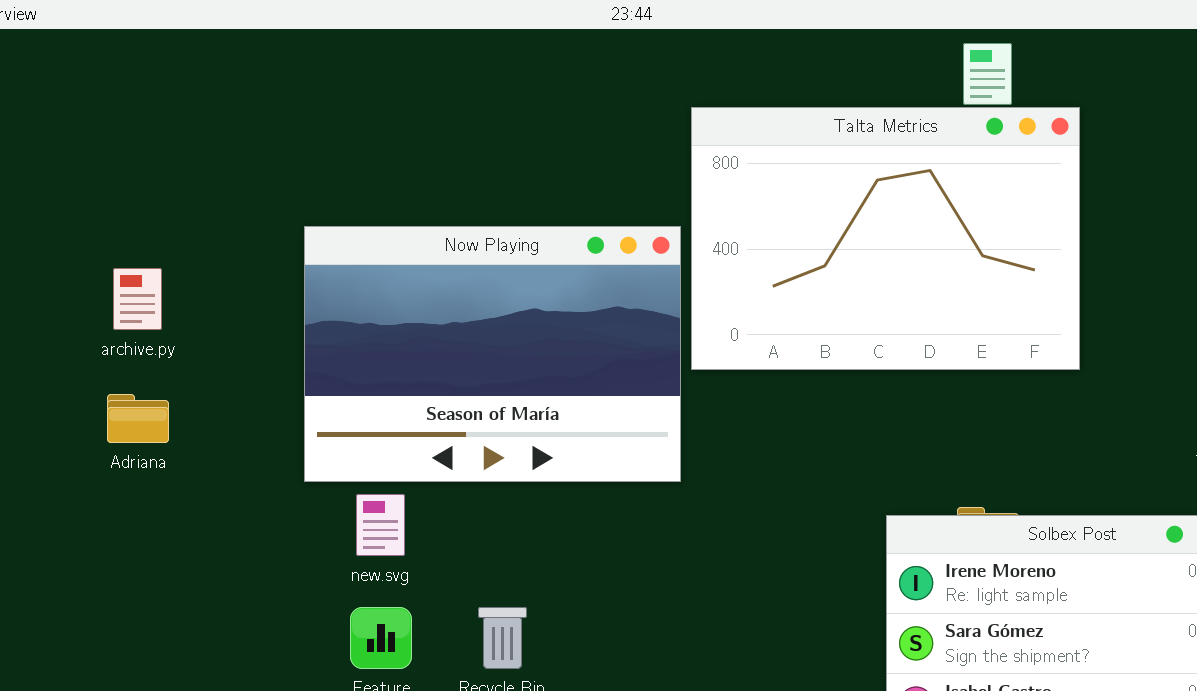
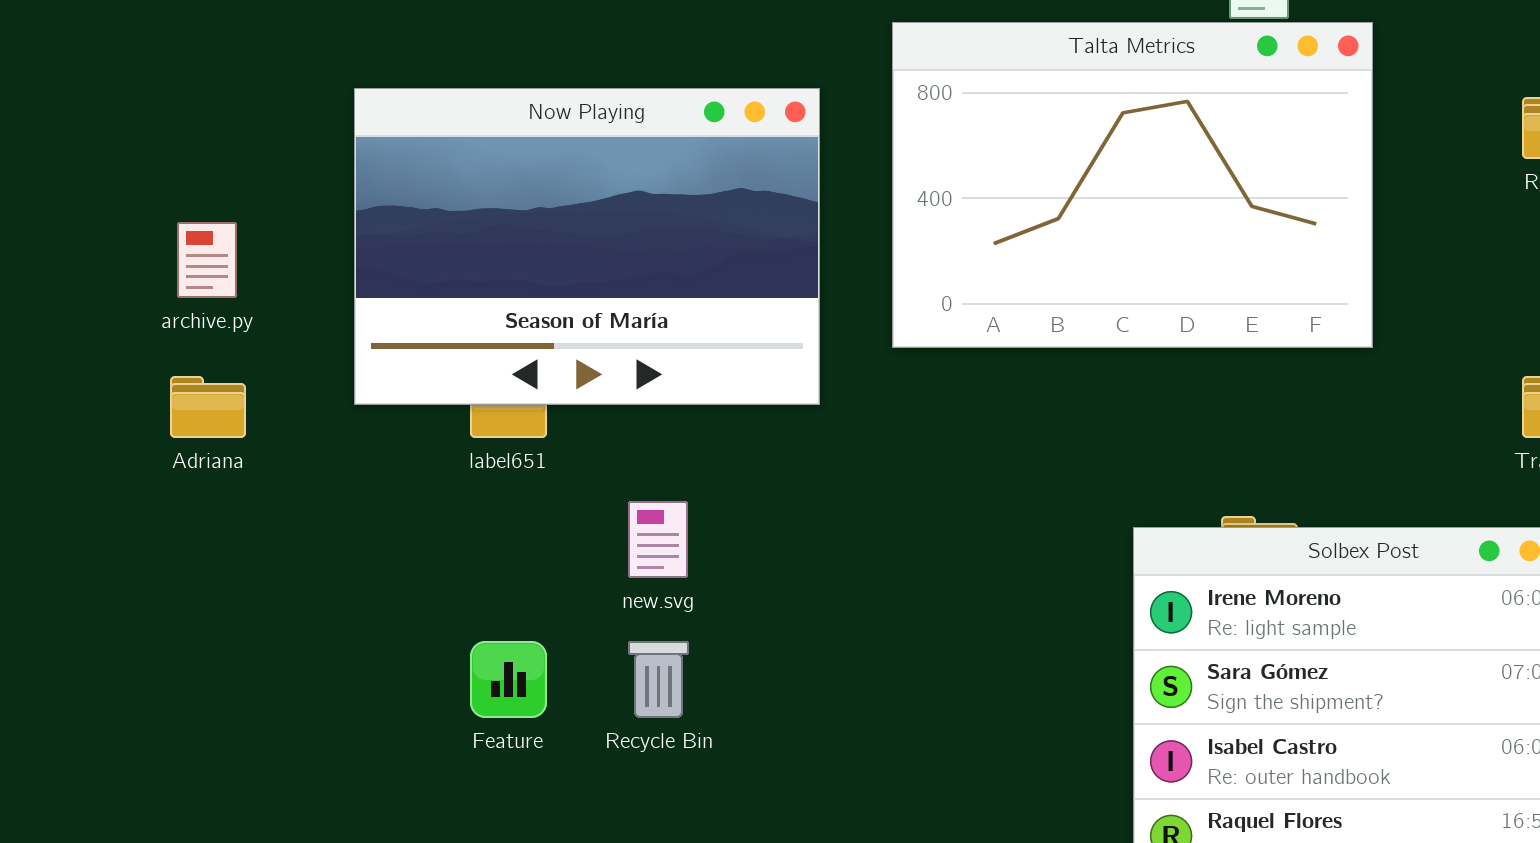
Now Playing: [304,226,681,482] -> [354,88,820,405], moved
new.svg: [356,494,405,556] -> [628,501,688,578], moved

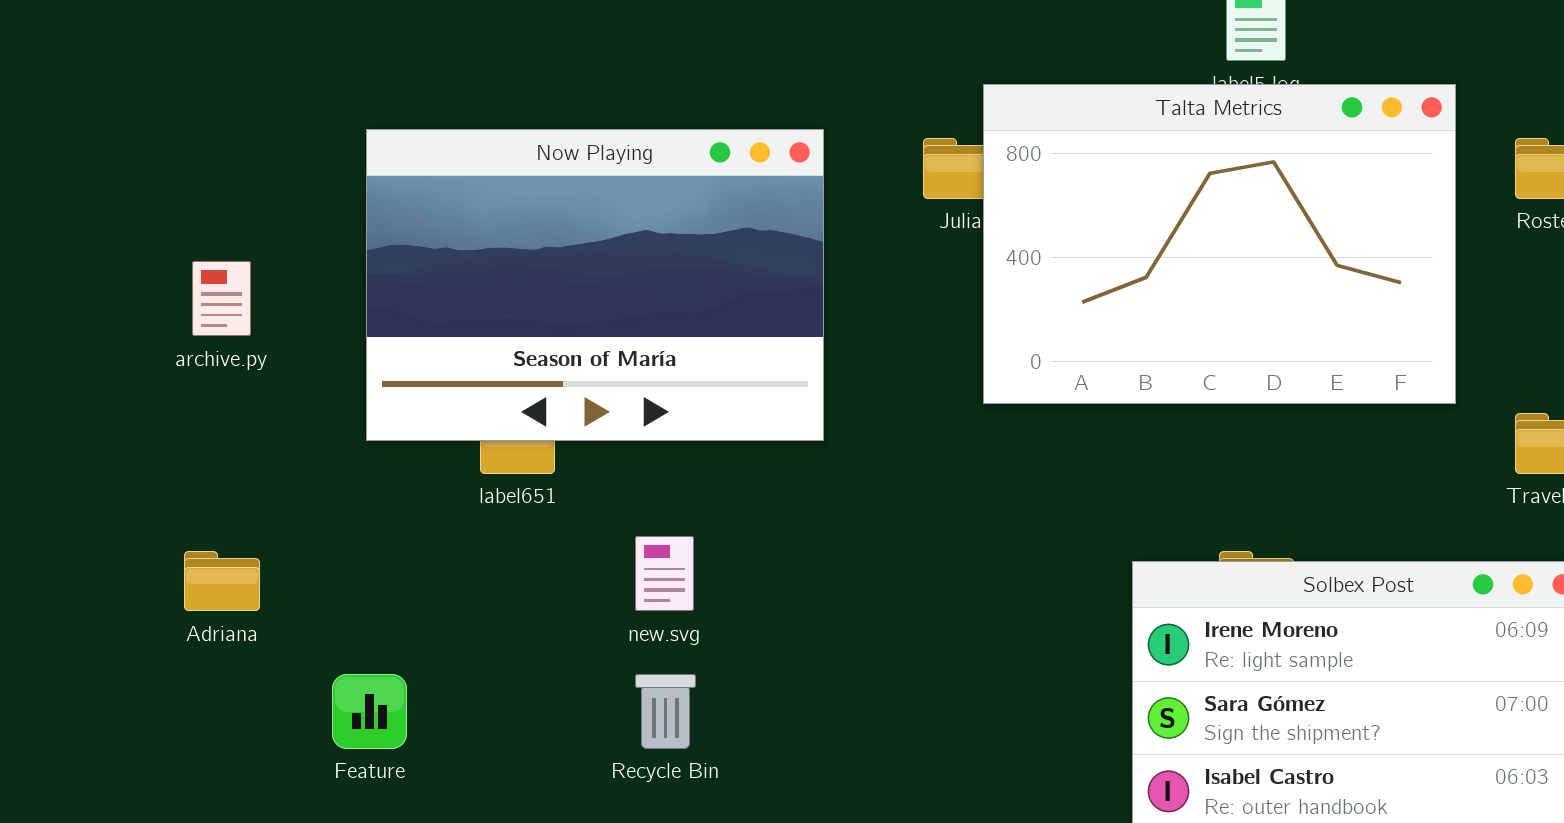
Talta Metrics: [892,22,1373,348] -> [983,84,1456,404], moved
Adriana: [170,376,246,438] -> [184,551,260,611], moved
Feature: [470,641,547,718] -> [332,674,407,749], moved

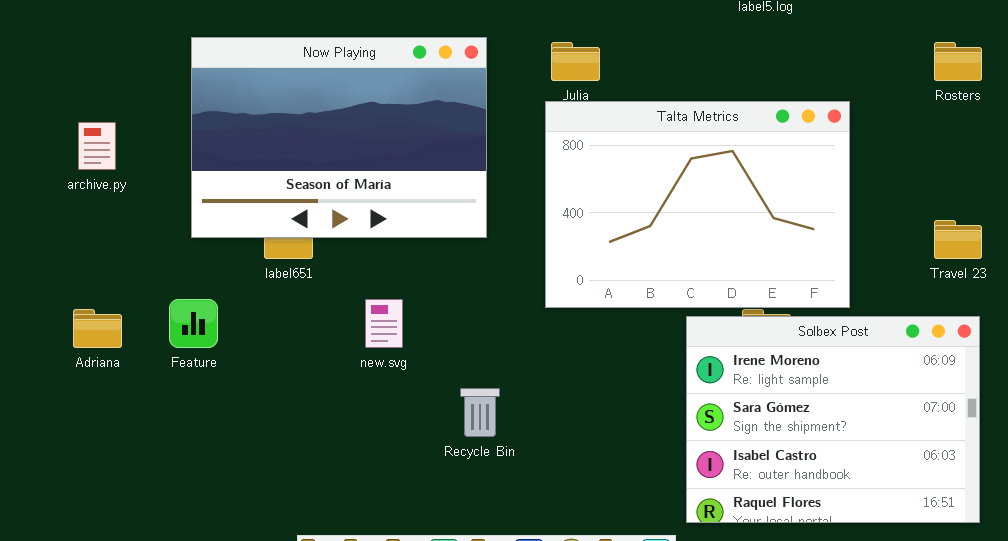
Talta Metrics: [983,84,1456,404] -> [545,101,850,308], moved
Feature: [332,674,407,749] -> [169,299,218,348], moved
Recycle Bin: [635,674,696,749] -> [460,388,500,437], moved

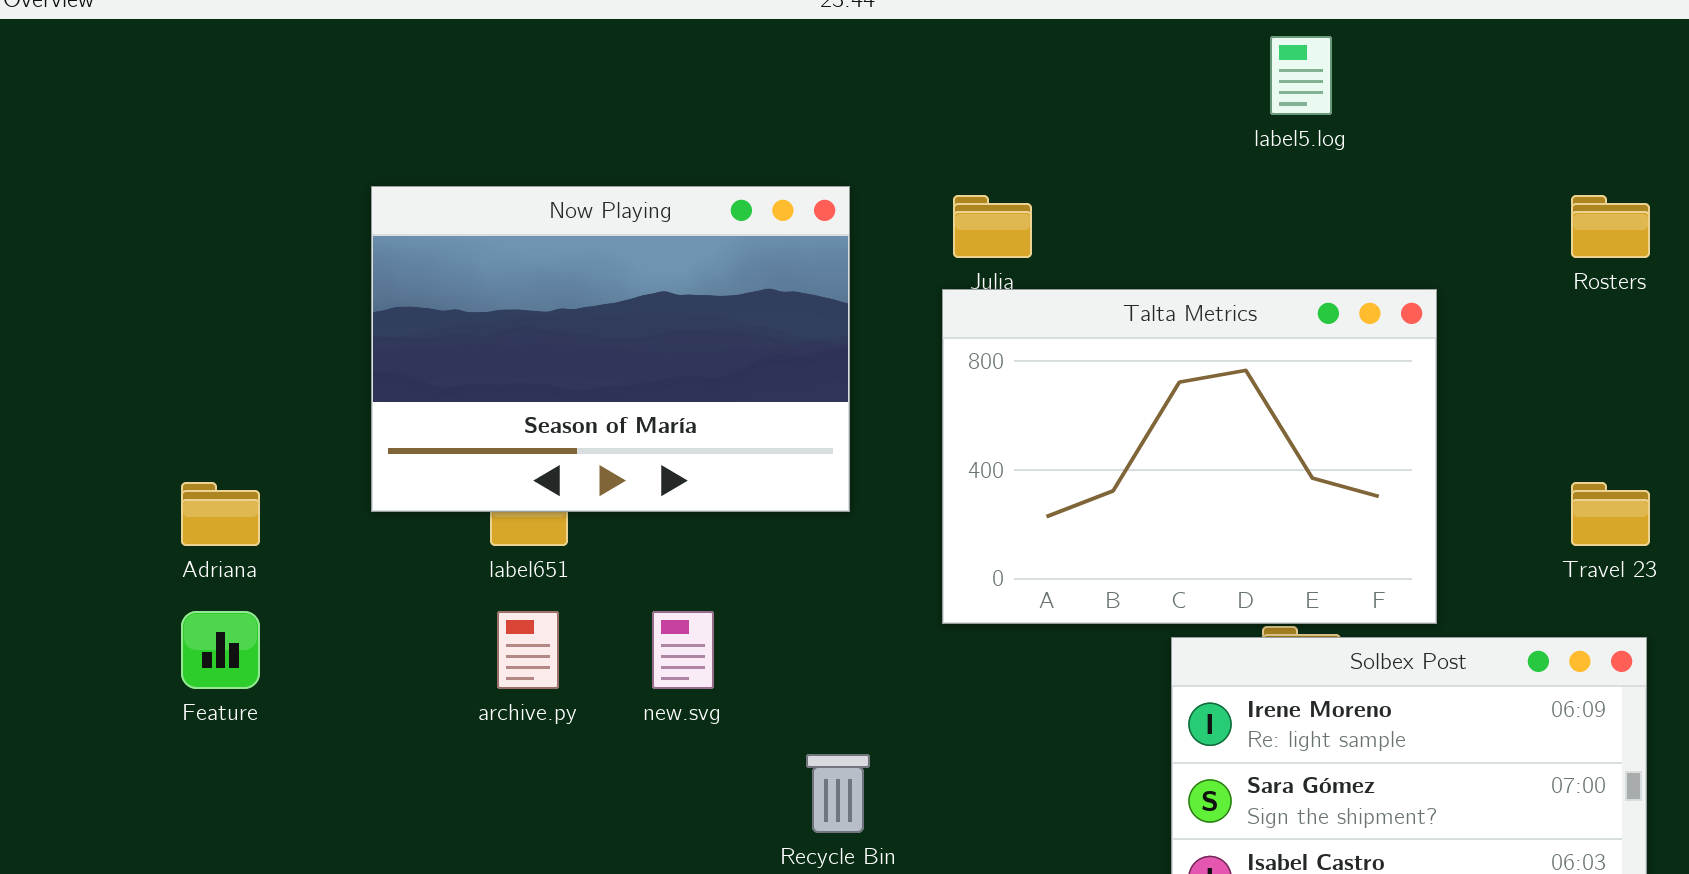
archive.py: [78,122,116,170] -> [497,611,559,689], moved
Feature: [169,299,218,348] -> [181,611,260,689], moved
Adriana: [73,309,122,348] -> [181,482,260,546], moved

